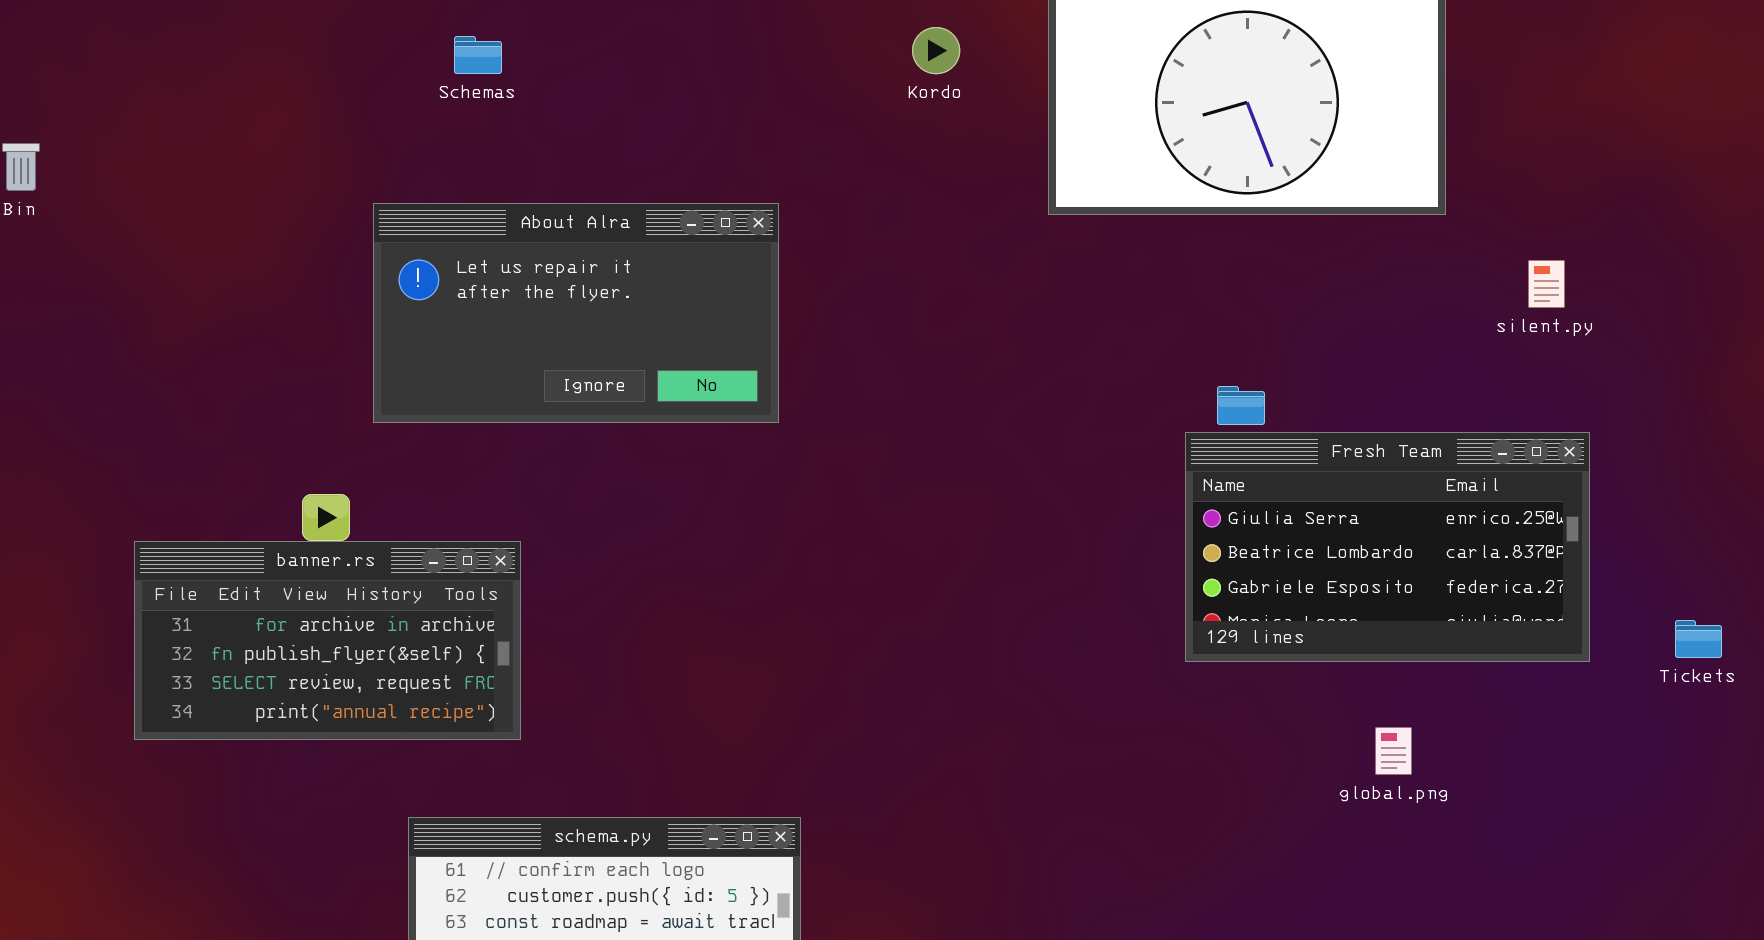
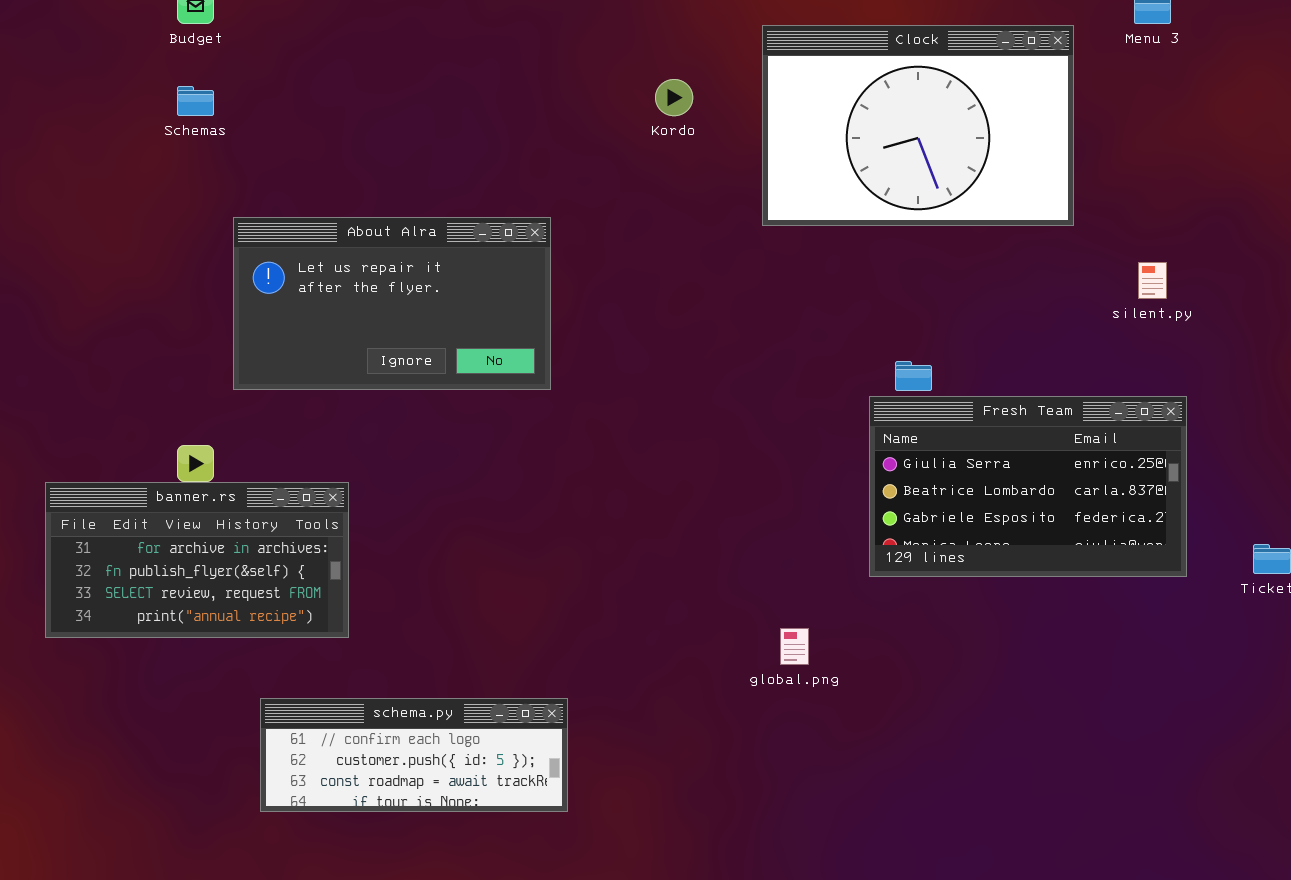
Schemas: [454,36,502,74] -> [177,86,214,116], moved
global.png: [1375,727,1412,775] -> [780,628,809,665], moved

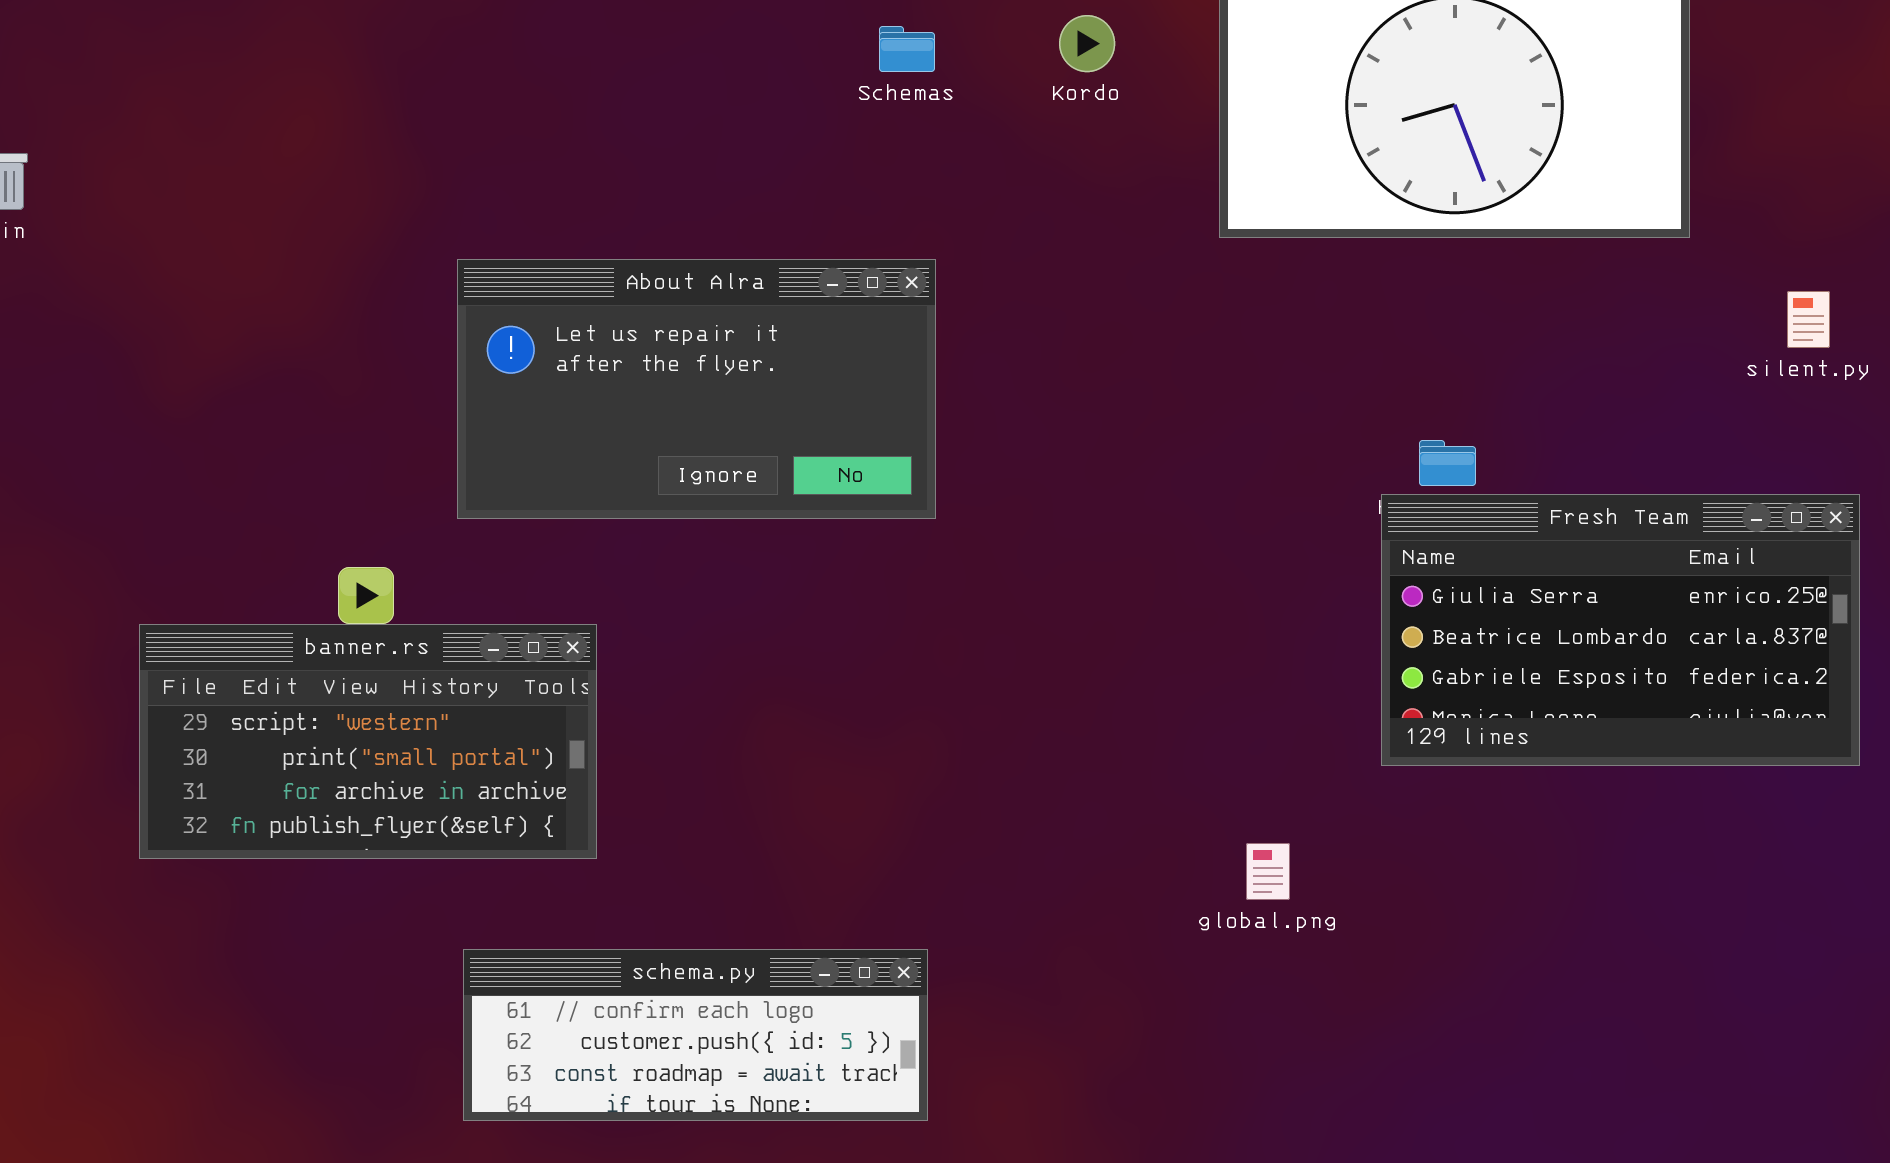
Schemas: [177,86,214,116] -> [879,26,935,72], moved
About Alra: [233,217,551,390] -> [457,259,936,519], moved
banner.rs: [45,482,349,638] -> [139,624,597,859], scrolled up 2 rows

